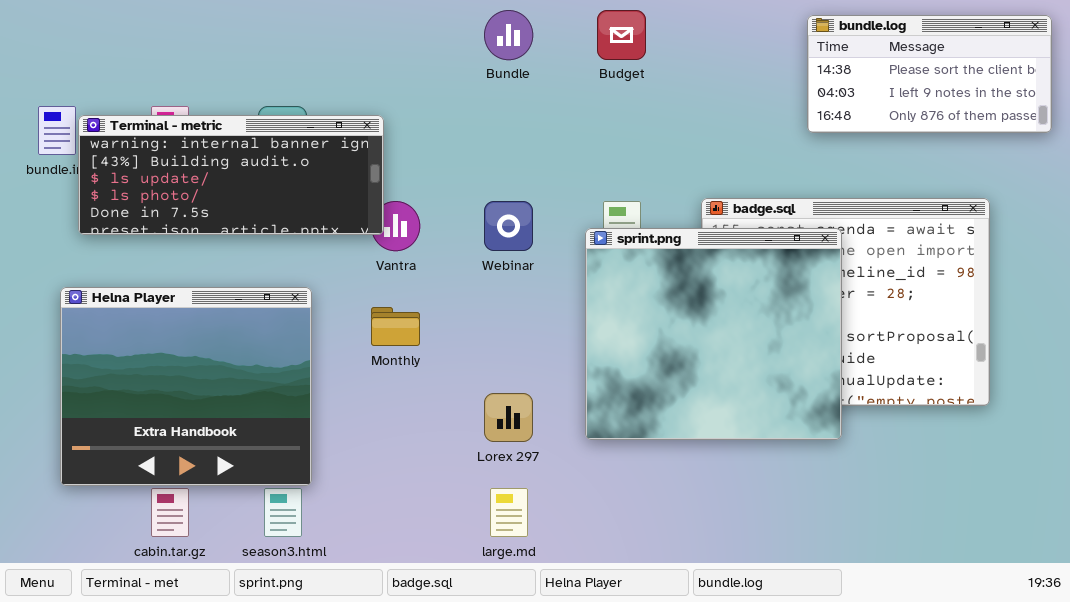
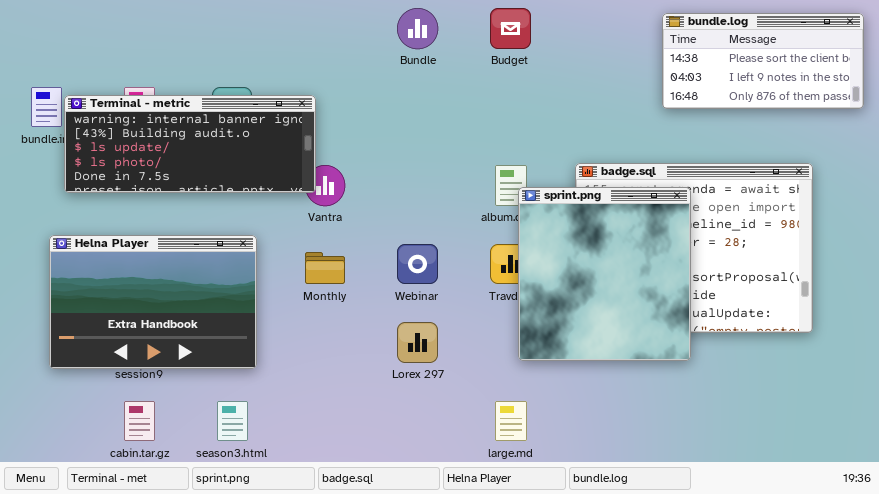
Webinar: [484,201,533,251] -> [397,244,438,284], moved
sprint.png: [585,228,842,440] -> [518,187,691,361], resized
Helna Player: [60,287,312,486] -> [49,235,257,369], resized
large.md: [490,488,528,537] -> [495,401,527,441], moved

